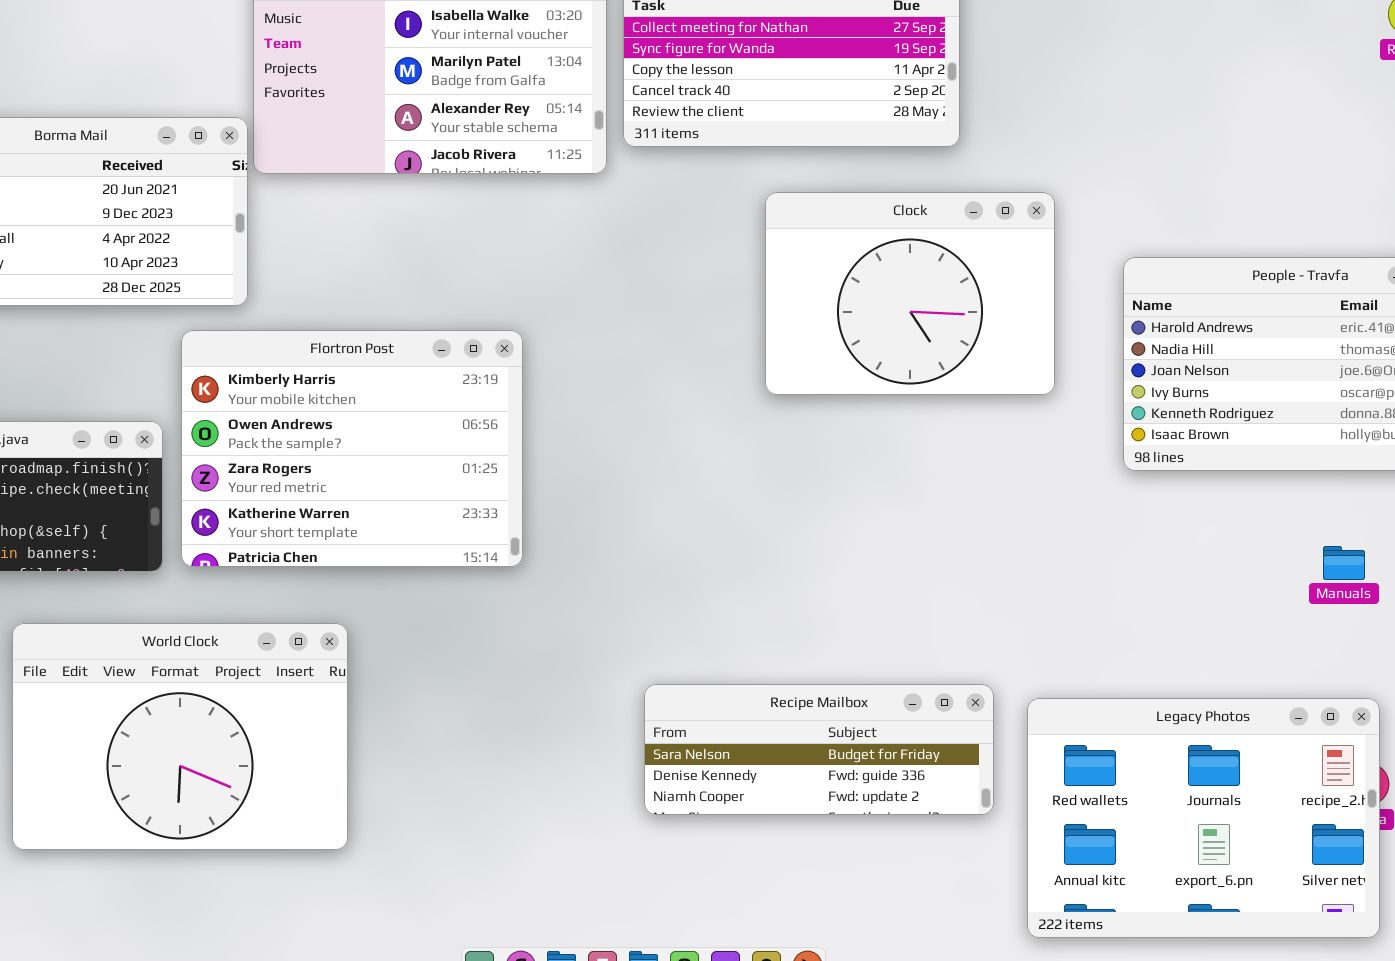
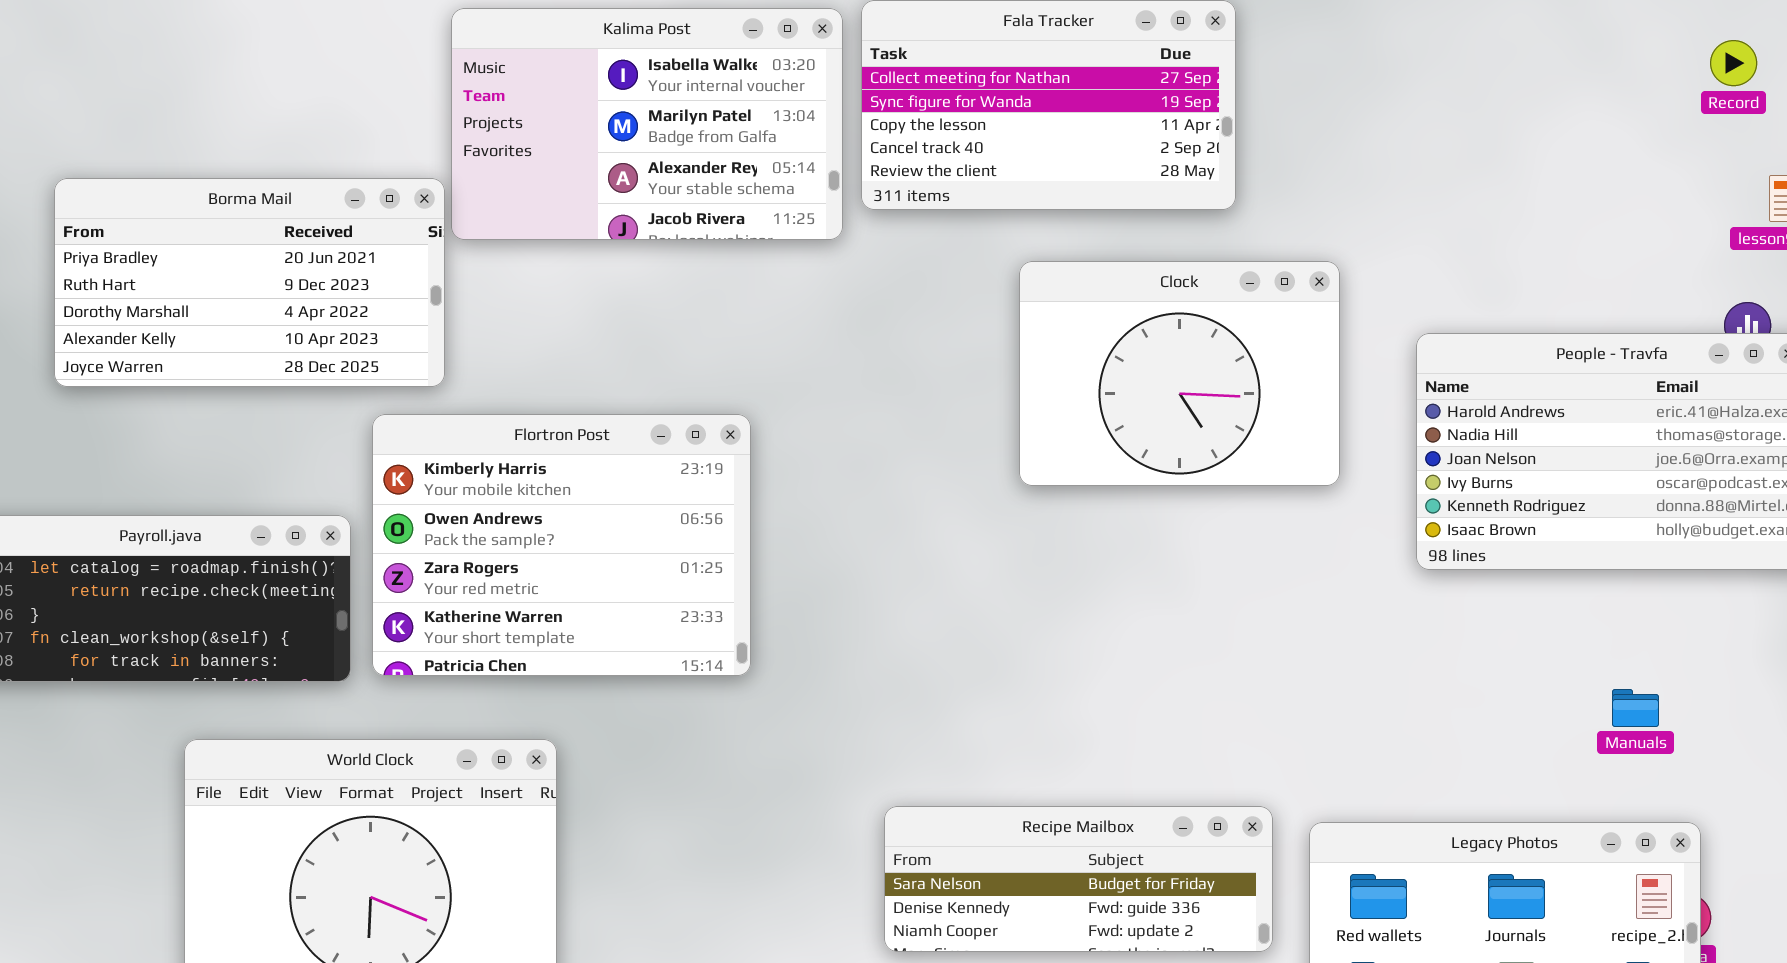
Manuals: [1323,546,1365,580] -> [1612,689,1659,727], moved

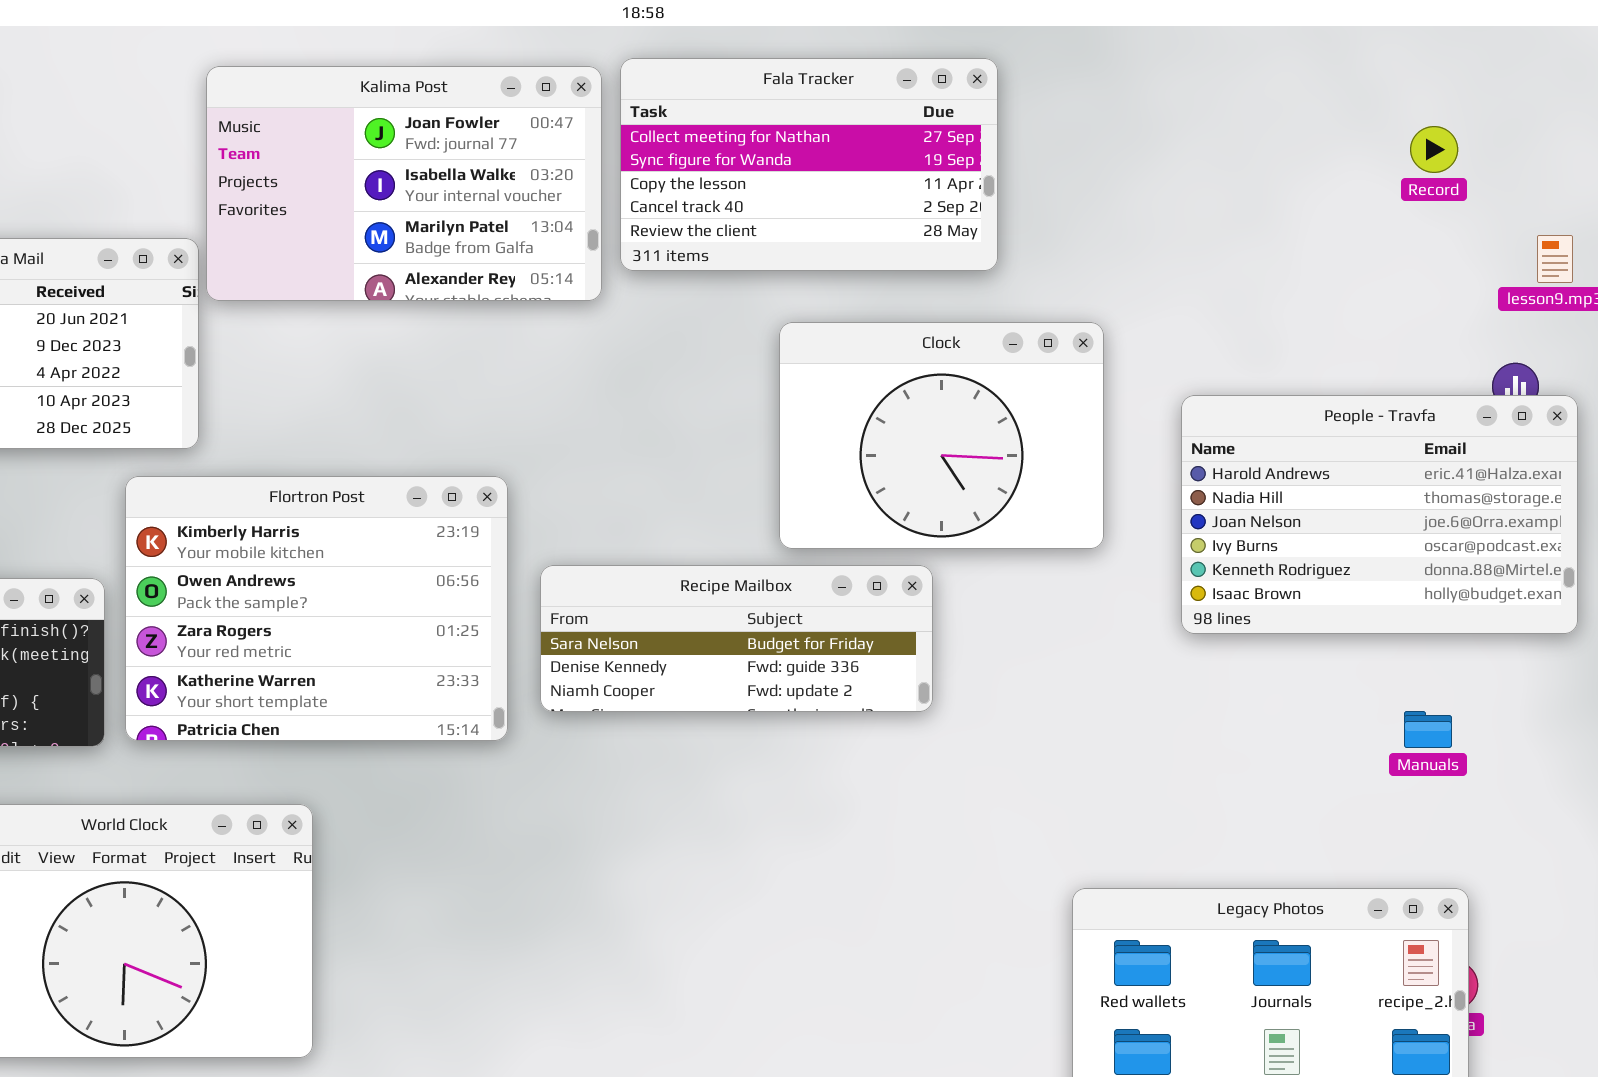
Kalima Post: [451,8,843,240] -> [206,66,602,301], scrolled up 1 row
Record: [1710,40,1757,86] -> [1410,126,1458,173], moved
Manuals: [1612,689,1659,727] -> [1404,711,1452,748], moved
Recipe Mailbox: [884,806,1273,952] -> [540,565,933,712], moved

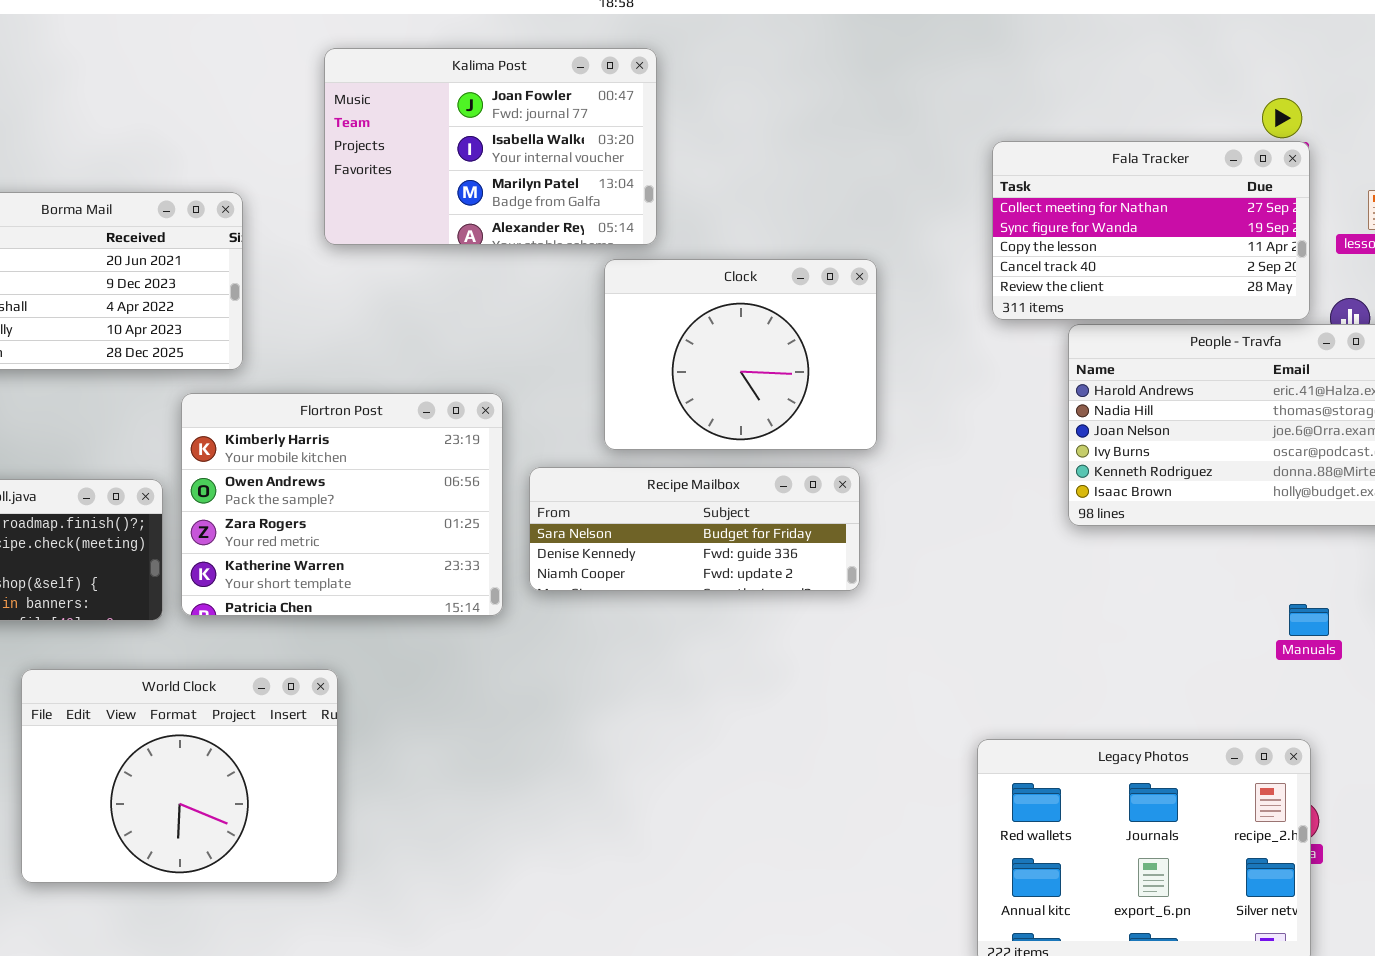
Fala Tracker: [620,58,998,271] -> [992,141,1310,320], moved
Kalima Post: [206,66,602,301] -> [324,48,657,245], moved
Clock: [779,322,1104,549] -> [604,259,877,450], moved
Manuals: [1404,711,1452,748] -> [1289,604,1329,636], moved

